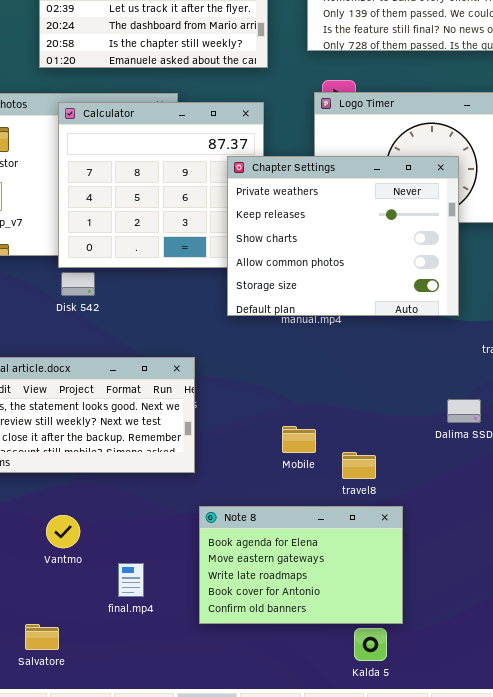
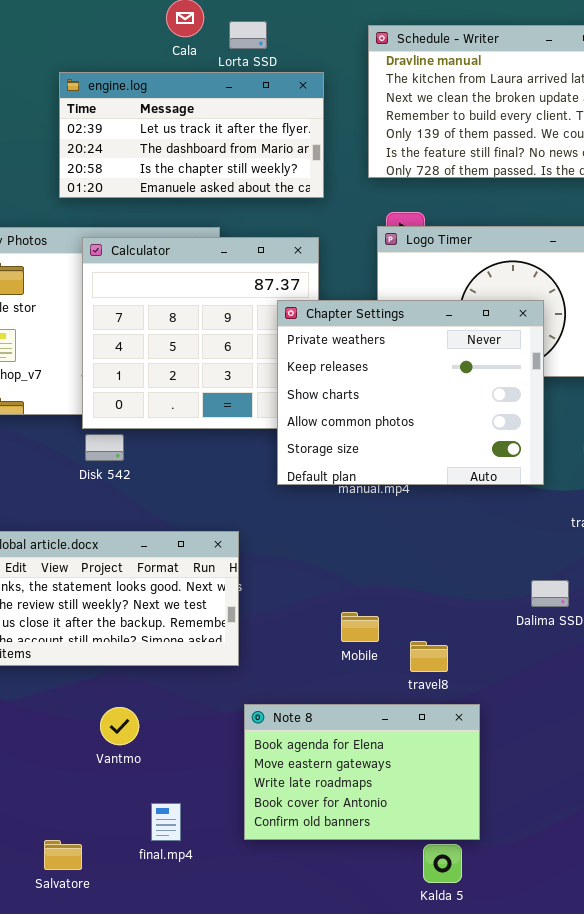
Vantmo: [46,515,80,548] -> [100,707,139,745], moved
final.mp4: [118,563,144,597] -> [151,803,181,841], moved

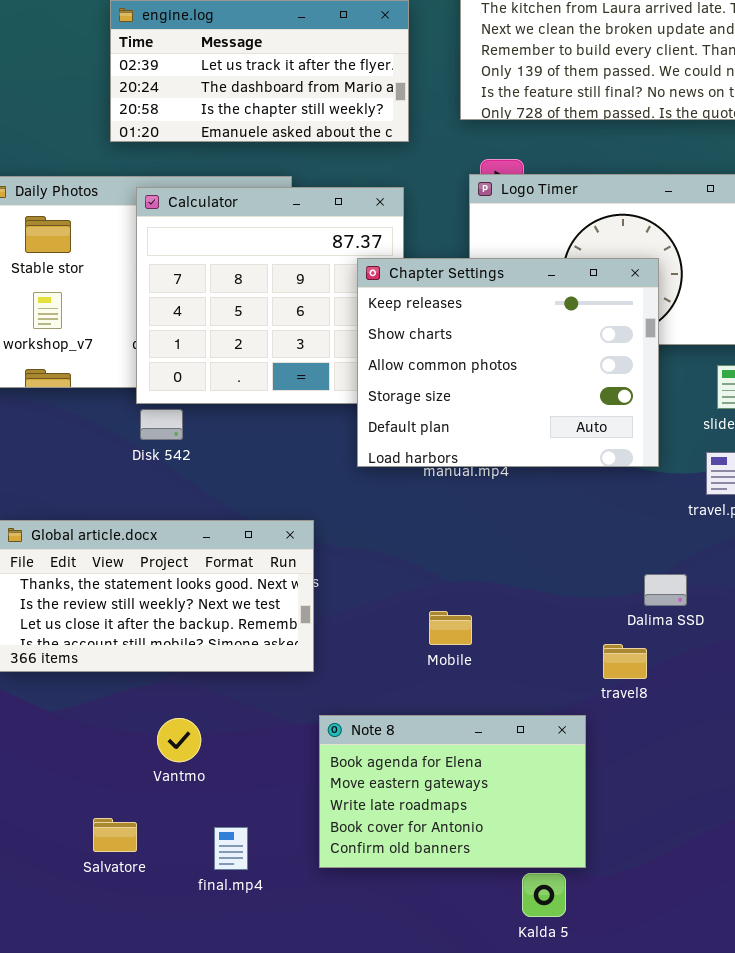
Chapter Settings: [277,300,544,485] -> [357,258,659,467], scrolled down 1 row
travel8: [410,641,448,672] -> [603,644,647,679], moved
Salvatore: [44,840,82,870] -> [93,818,137,852], moved

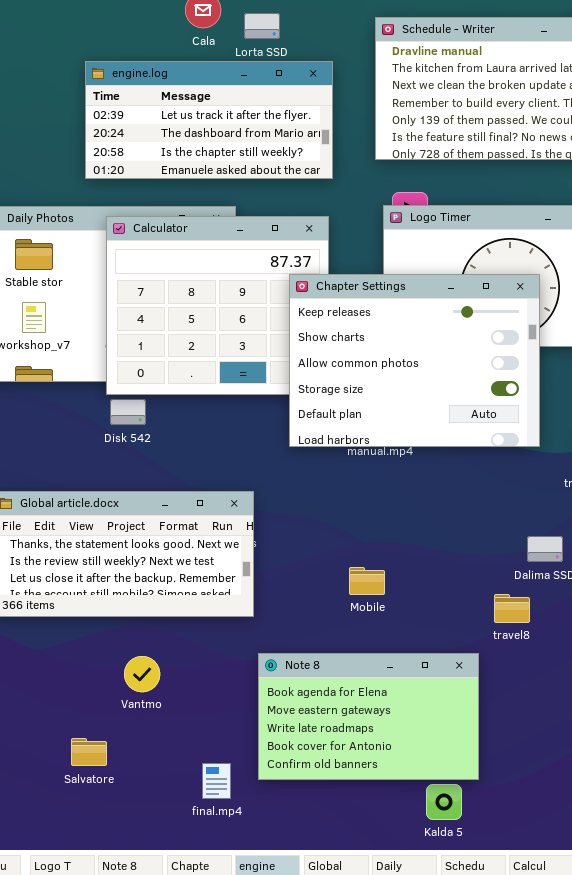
final.mp4: [214,827,248,870] -> [202,763,231,799], moved

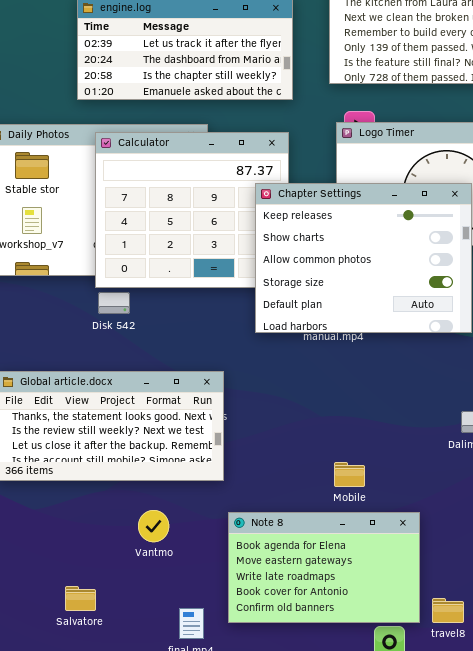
Mobile: [349,567,385,595] -> [334,462,365,487], moved
travel8: [494,594,530,623] -> [432,598,464,623], moved
Vantmo: [124,656,160,692] -> [138,510,169,542], moved

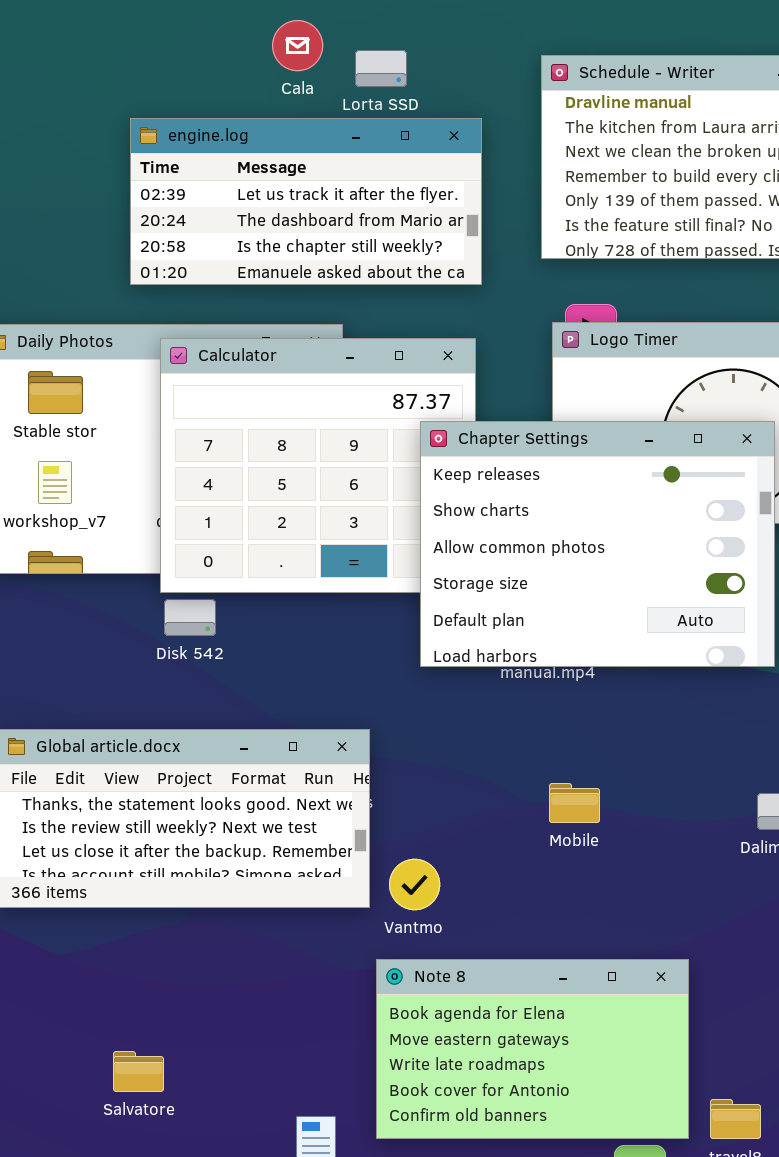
Mobile: [334,462,365,487] -> [549,783,600,823], moved
Vantmo: [138,510,169,542] -> [389,859,440,910], moved
Salvatore: [65,586,96,611] -> [113,1051,164,1092], moved

